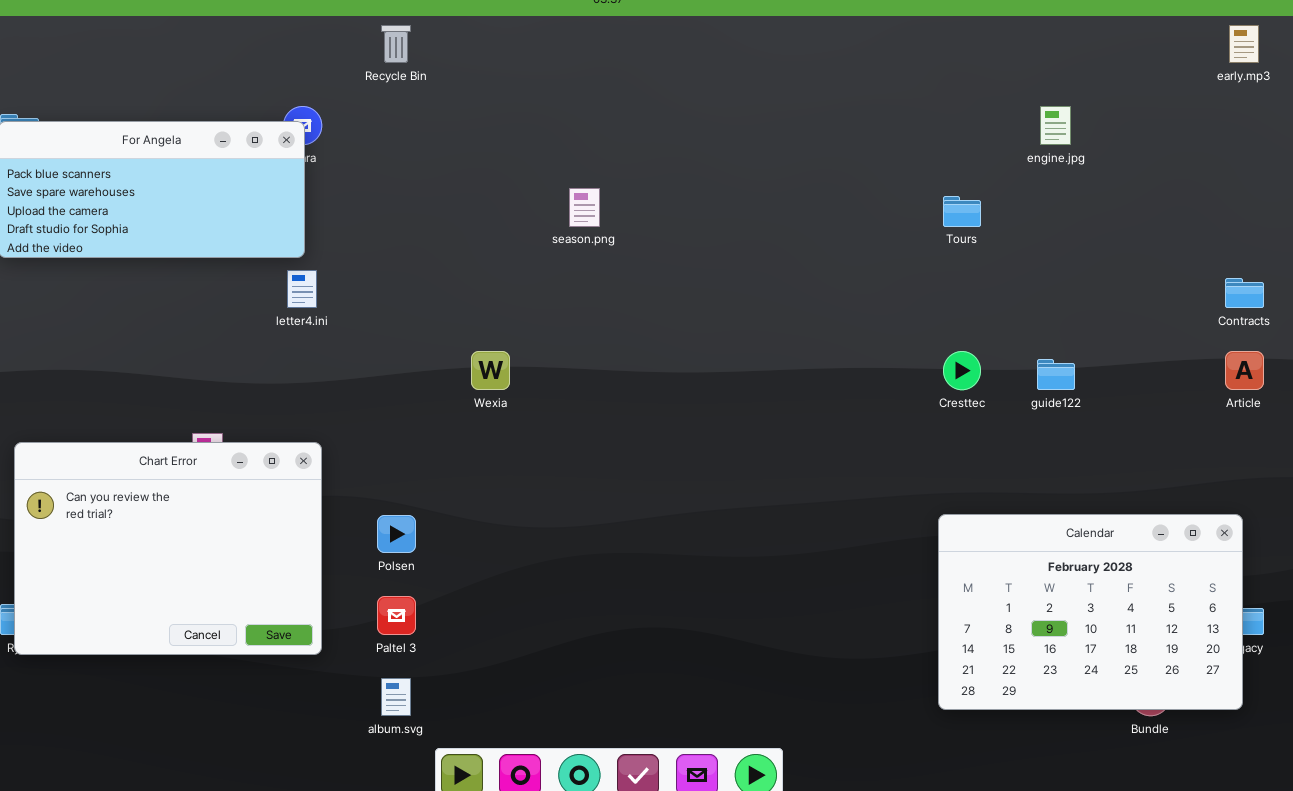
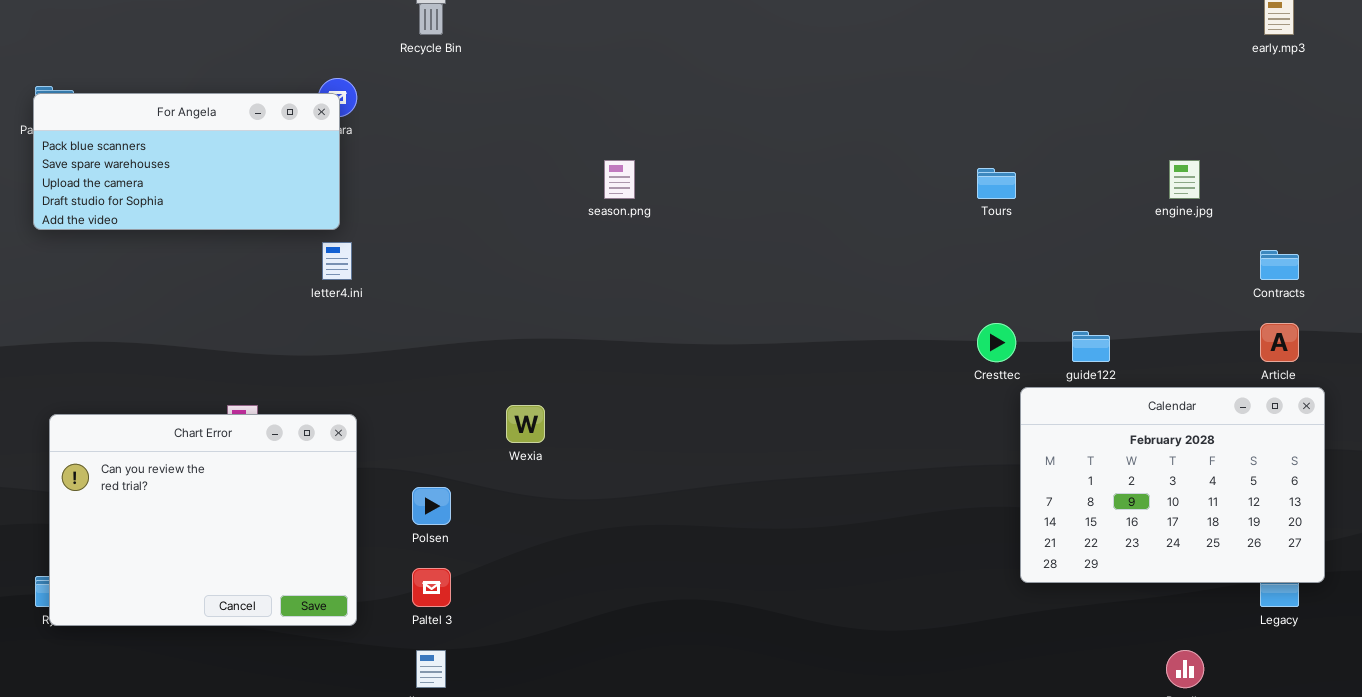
engine.jpg: [1040,106,1071,145] -> [1169,160,1200,199], moved
Wexia: [471,351,510,390] -> [506,405,545,443], moved
Calendar: [938,514,1243,710] -> [1020,387,1325,583], moved

